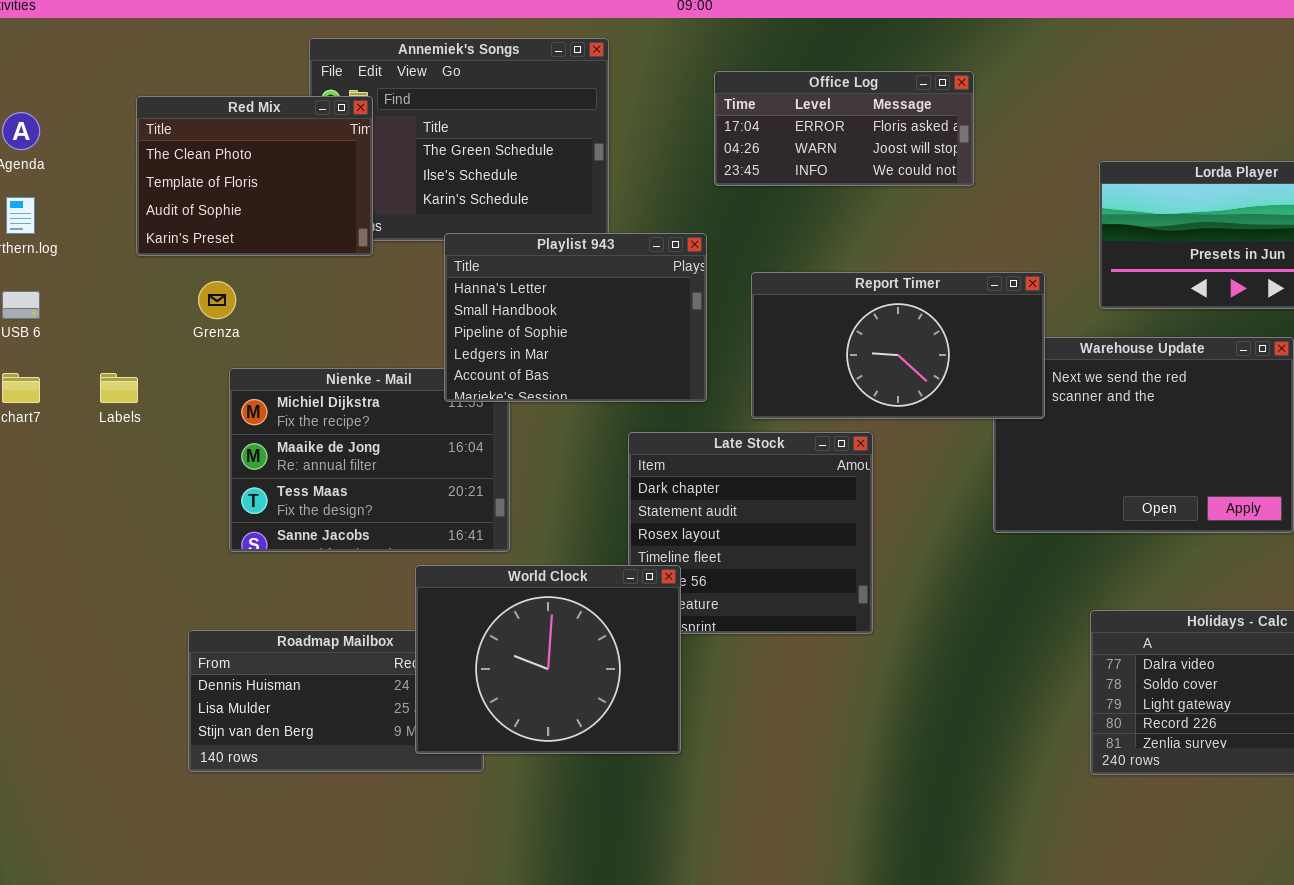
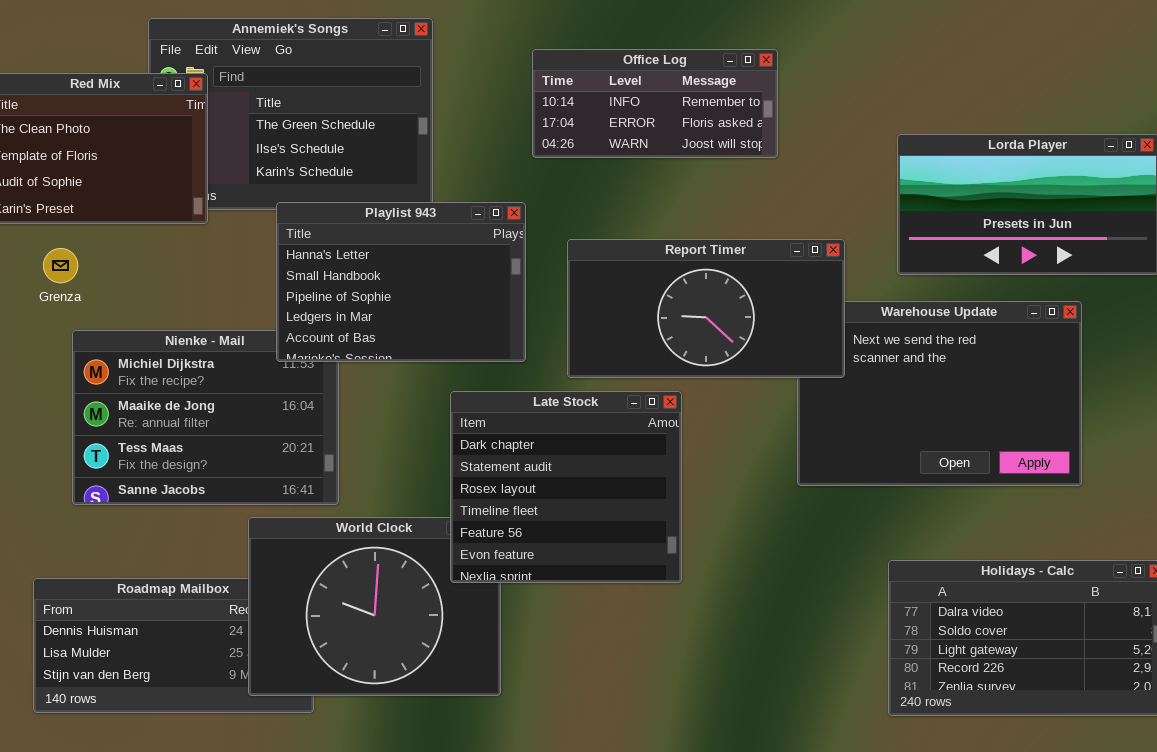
Office Log: [714,71,974,186] -> [532,49,778,158], scrolled up 1 row
Late Stock: [628,432,873,634] -> [450,391,682,583], raised

